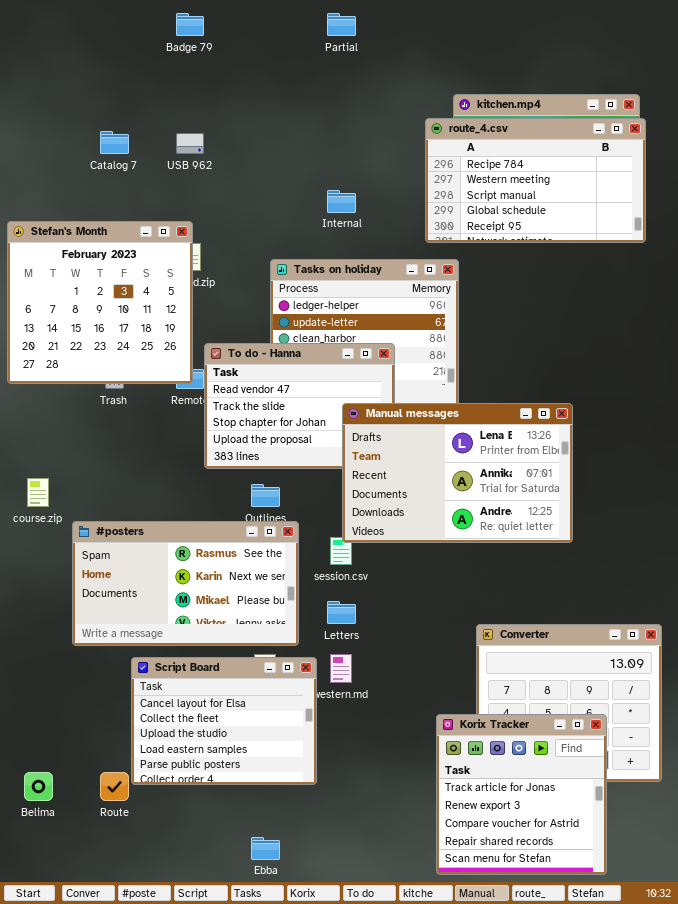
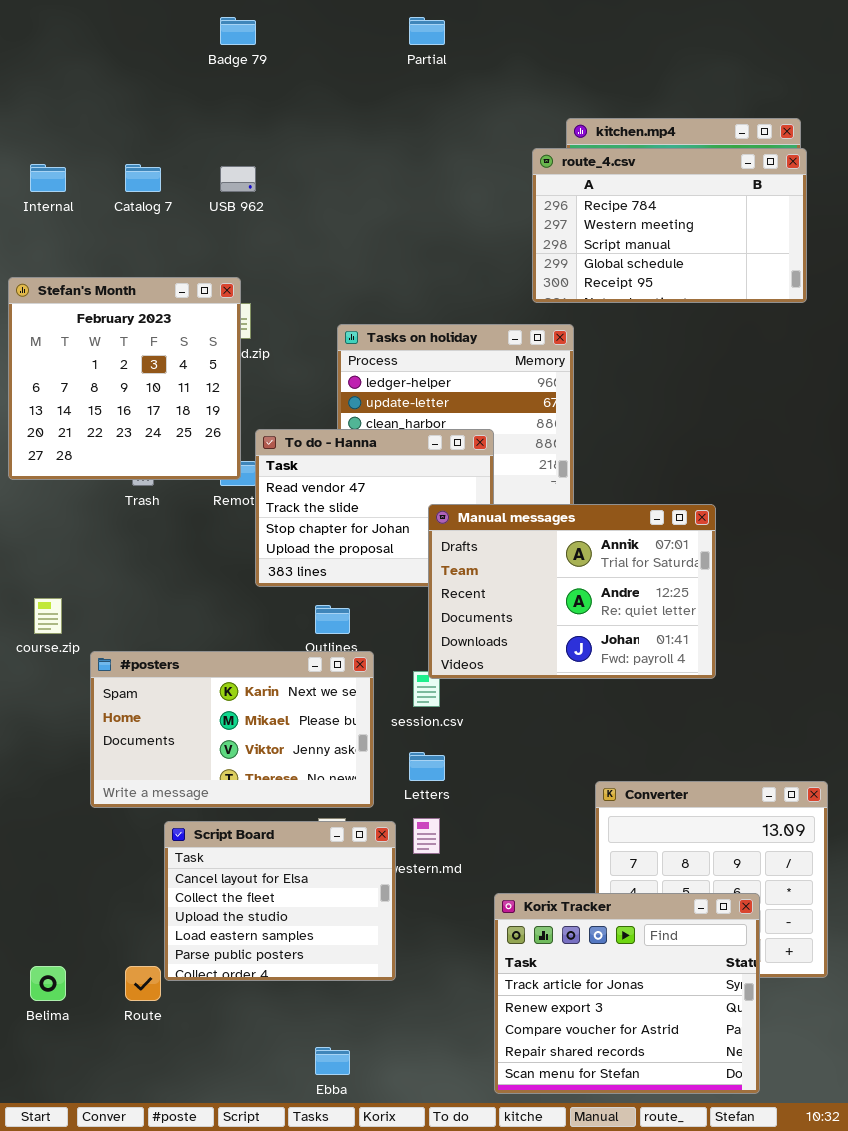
Internal: [327,190,356,213] -> [30,164,66,192], moved
Manual messages: [342,403,573,543] -> [428,504,716,679], scrolled down 1 row
#posters: [72,521,299,646] -> [90,651,374,808], scrolled down 1 row
Korix Tracker: [436,714,607,875] -> [494,893,760,1094], resized

